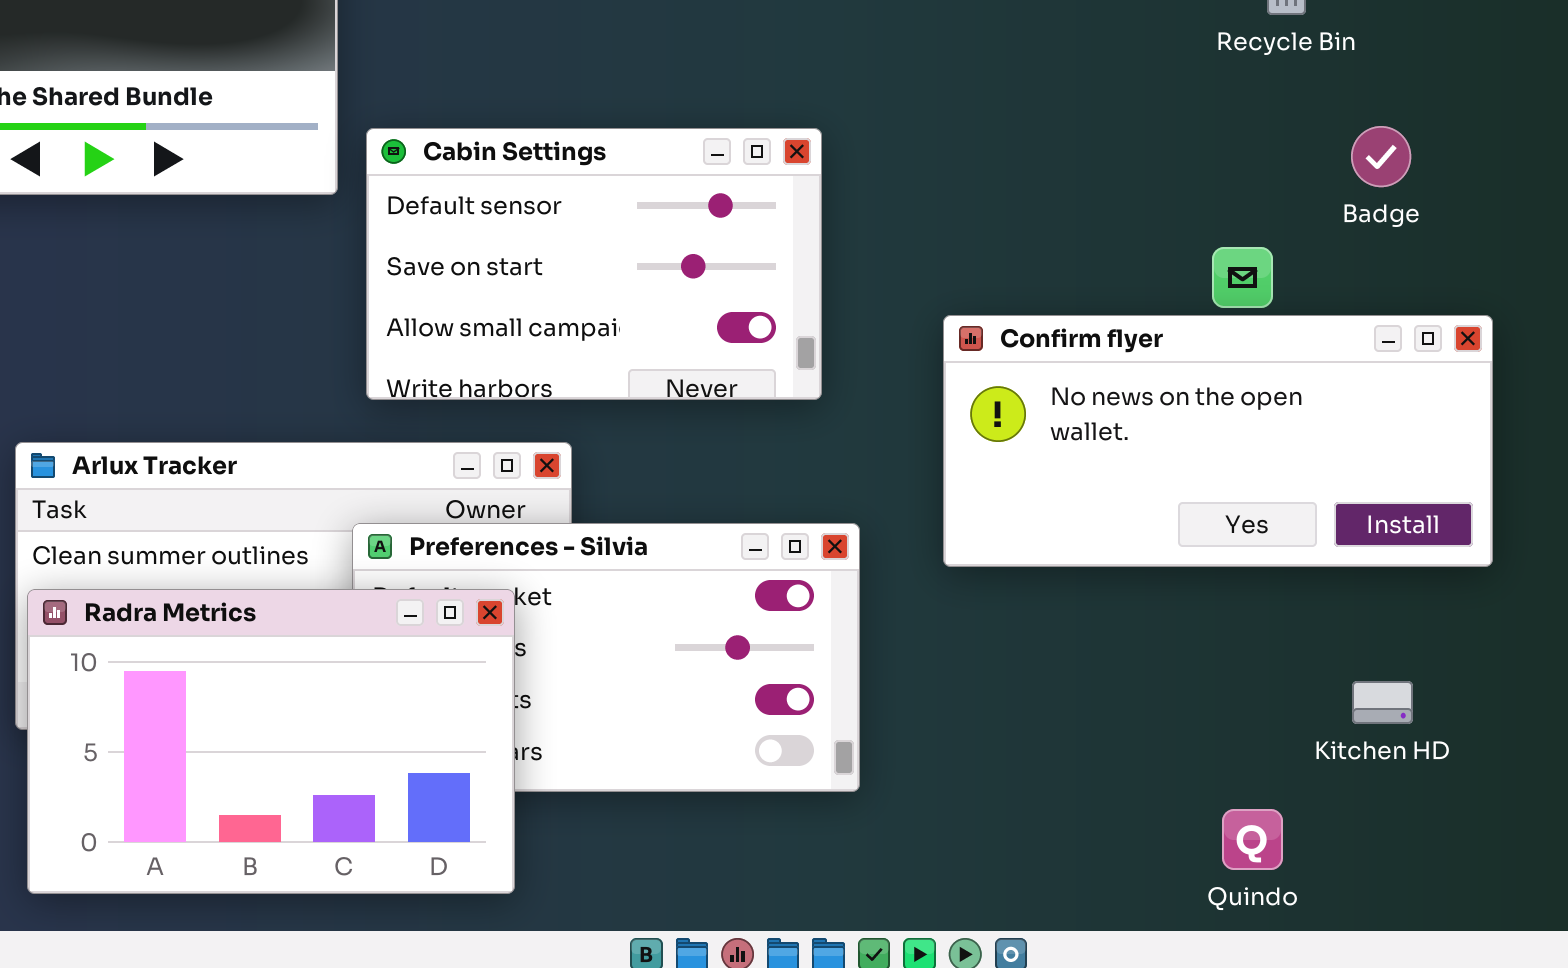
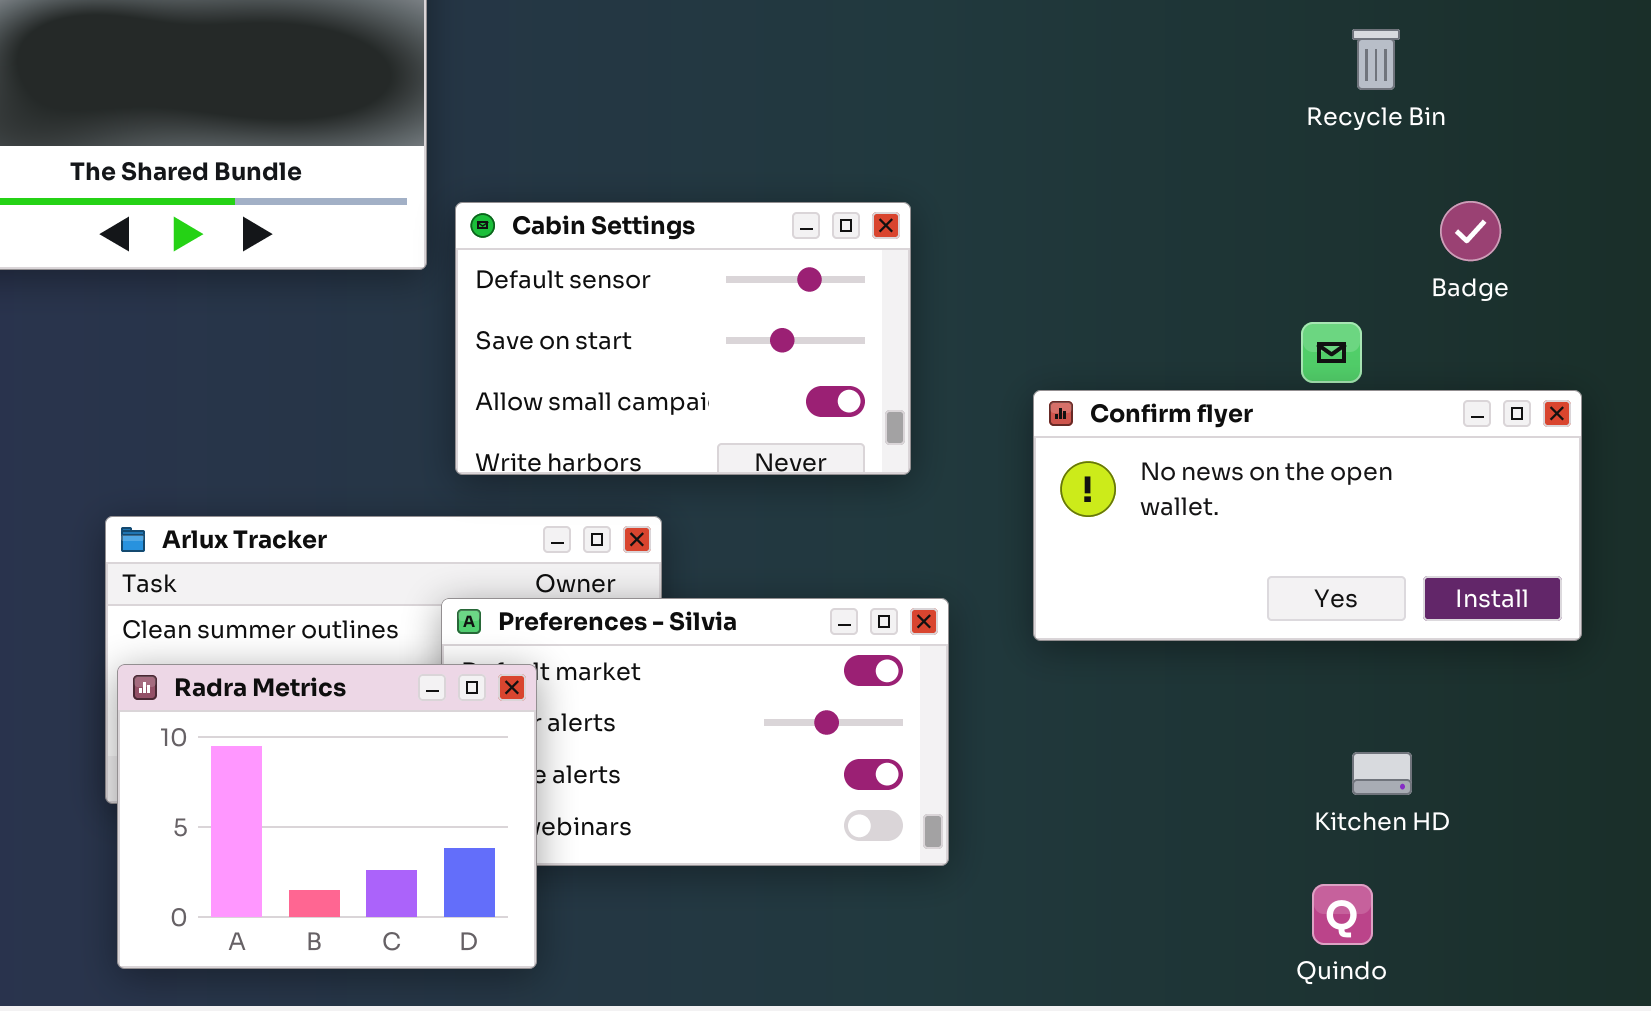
Radra Metrics: [27,589,515,894] -> [117,664,537,969], resized
Kitchen HD: [1352,681,1413,724] -> [1352,752,1412,795], moved

